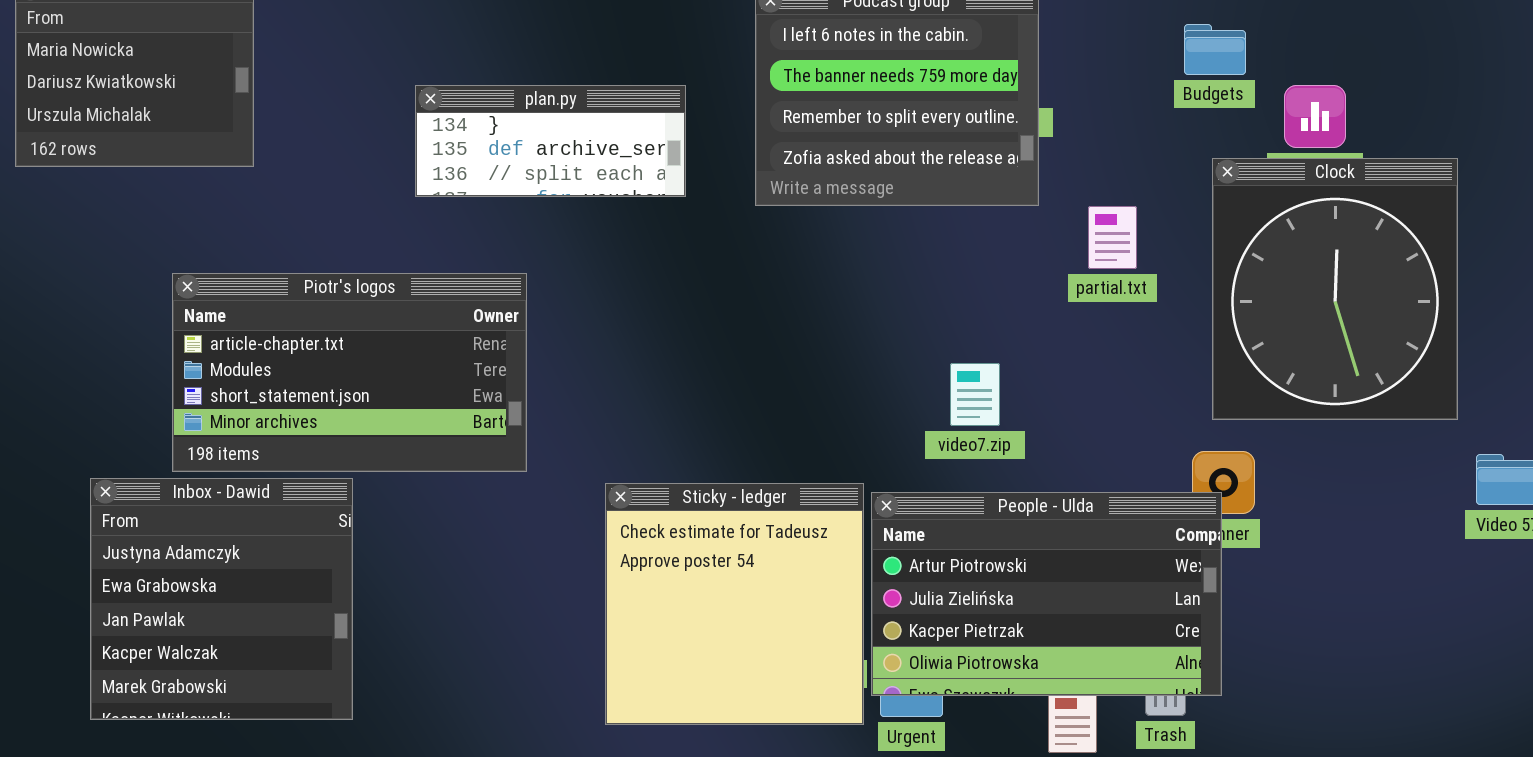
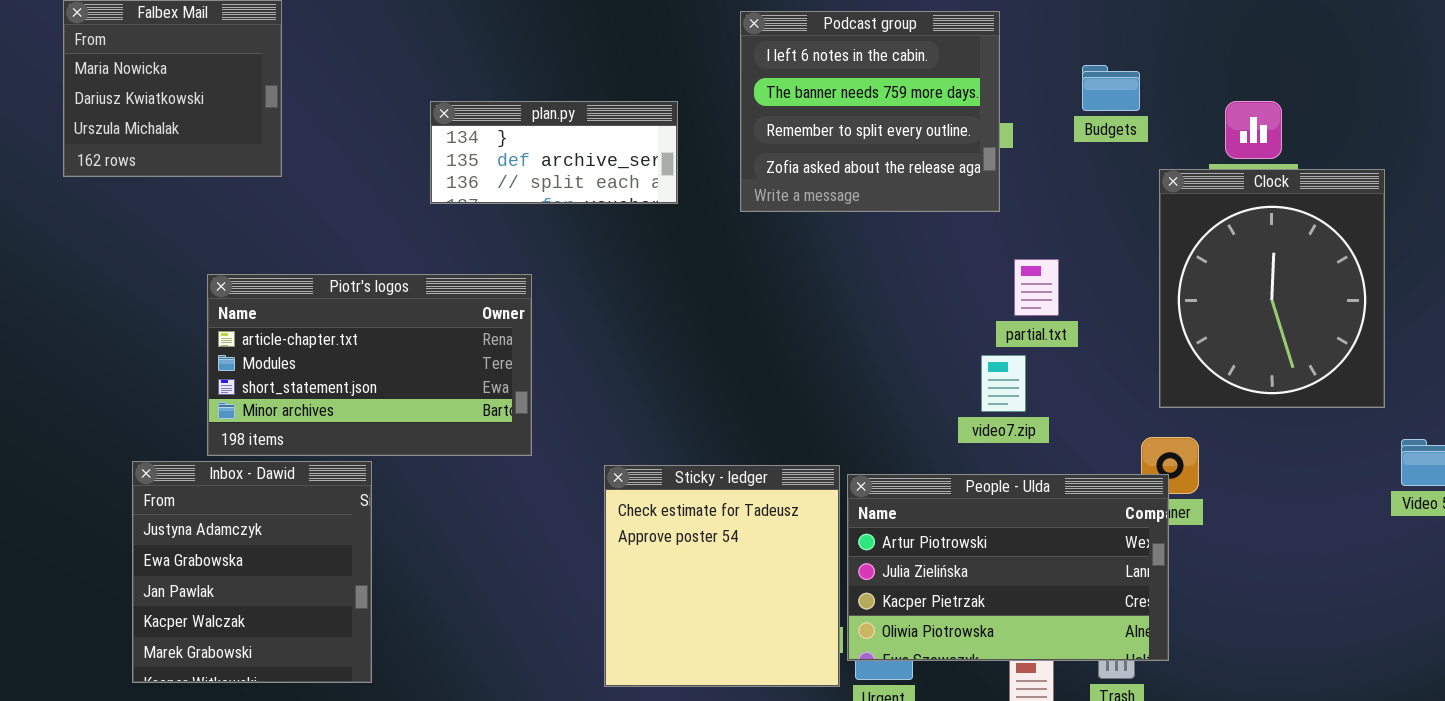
Budgets: [1184,24,1246,75] -> [1082,65,1140,111], moved
partial.txt: [1088,206,1137,269] -> [1014,259,1059,316], moved
video7.zip: [950,363,1000,426] -> [981,355,1026,412], moved

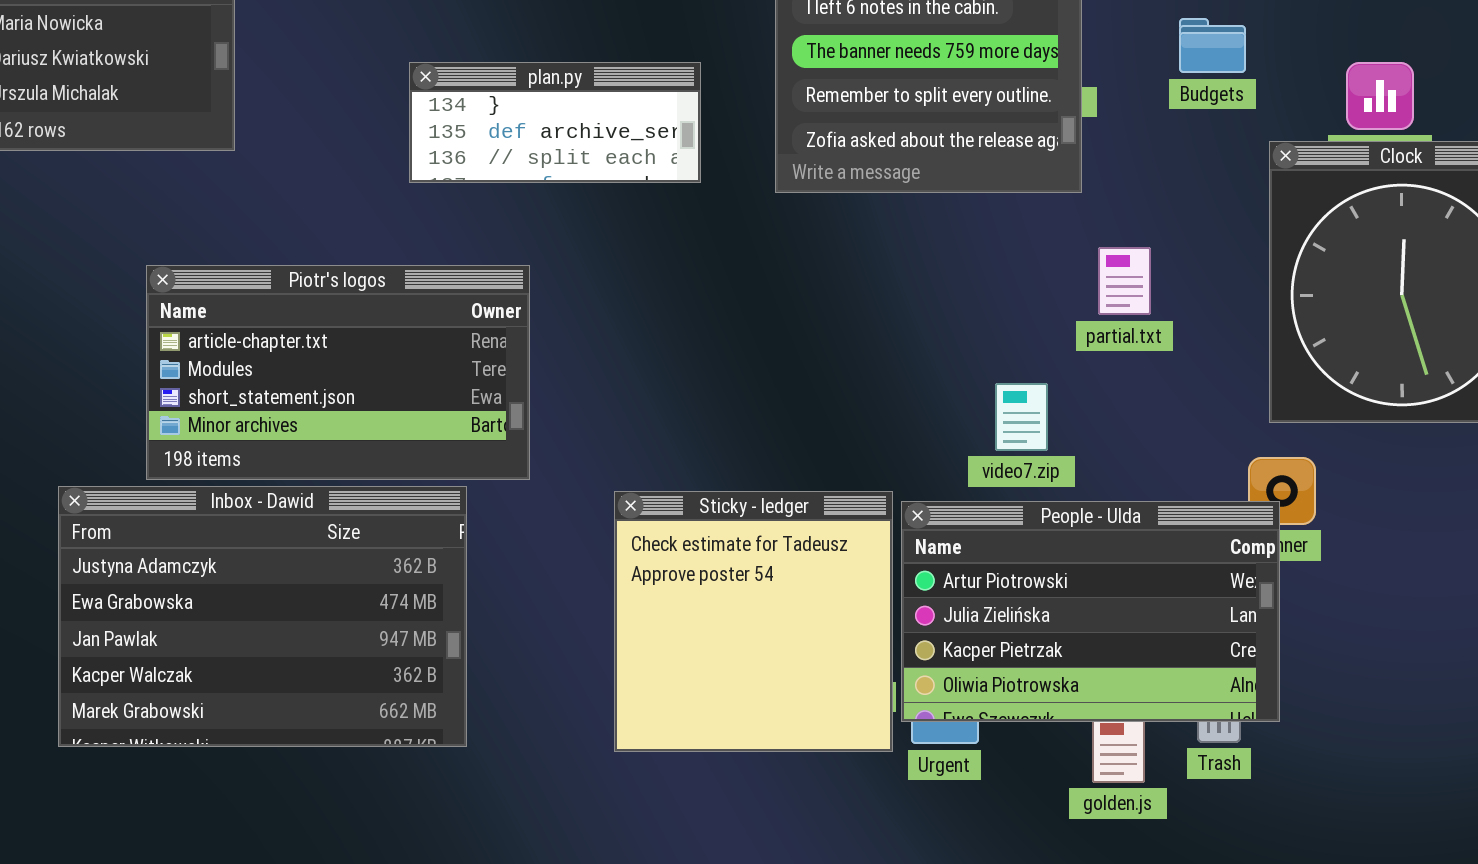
video7.zip: [981,355,1026,412] -> [995,383,1048,451], moved
Inbox - Dawid: [132,461,372,683] -> [58,486,467,747], resized

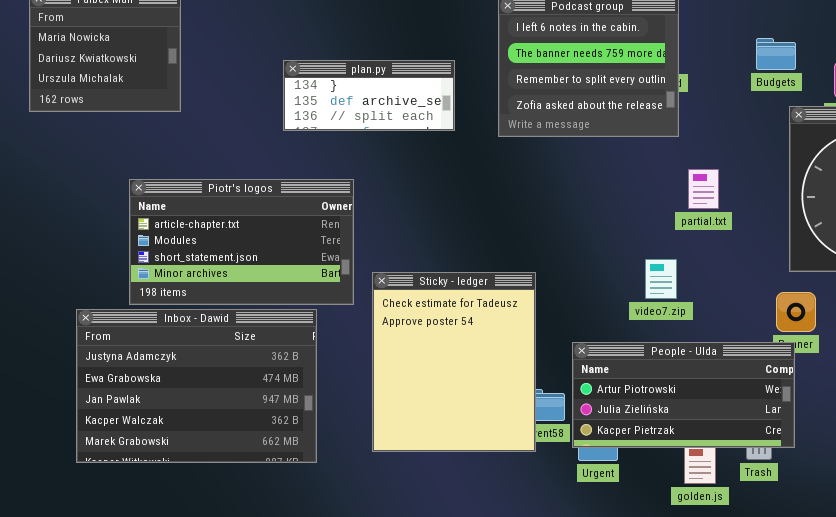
Budgets: [1179,18,1246,73] -> [756,38,796,70], moved
video7.zip: [995,383,1048,451] -> [645,259,677,299], moved
Sticky - ledger: [614,491,893,752] -> [372,272,536,452], moved, resized
People - Ulda: [901,501,1280,722] -> [572,342,795,448], resized

